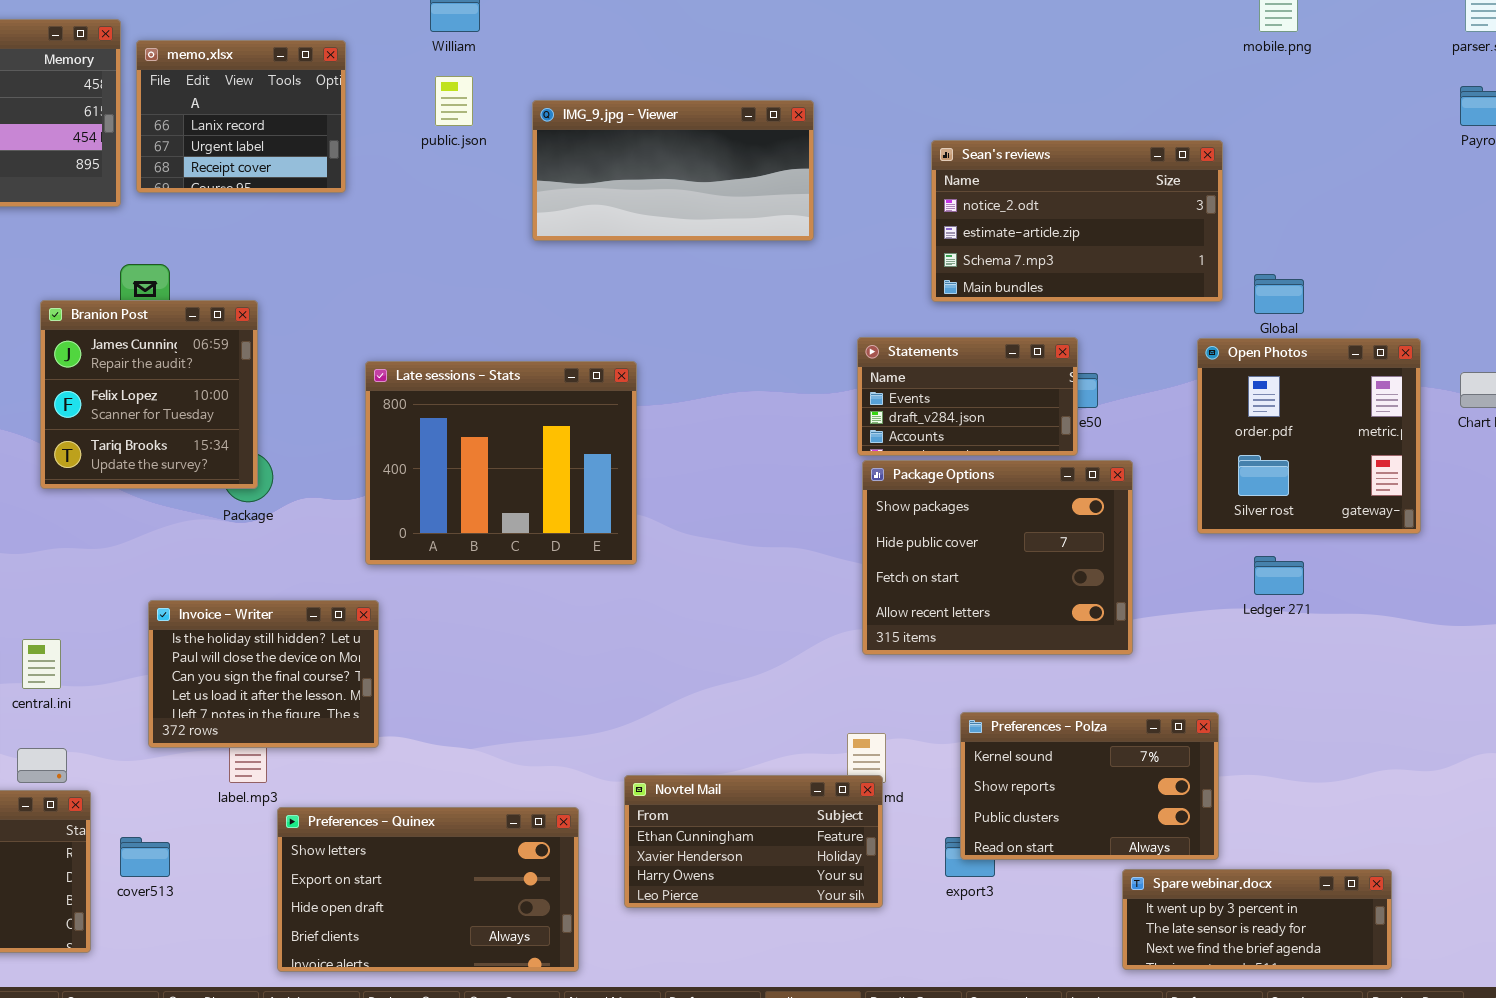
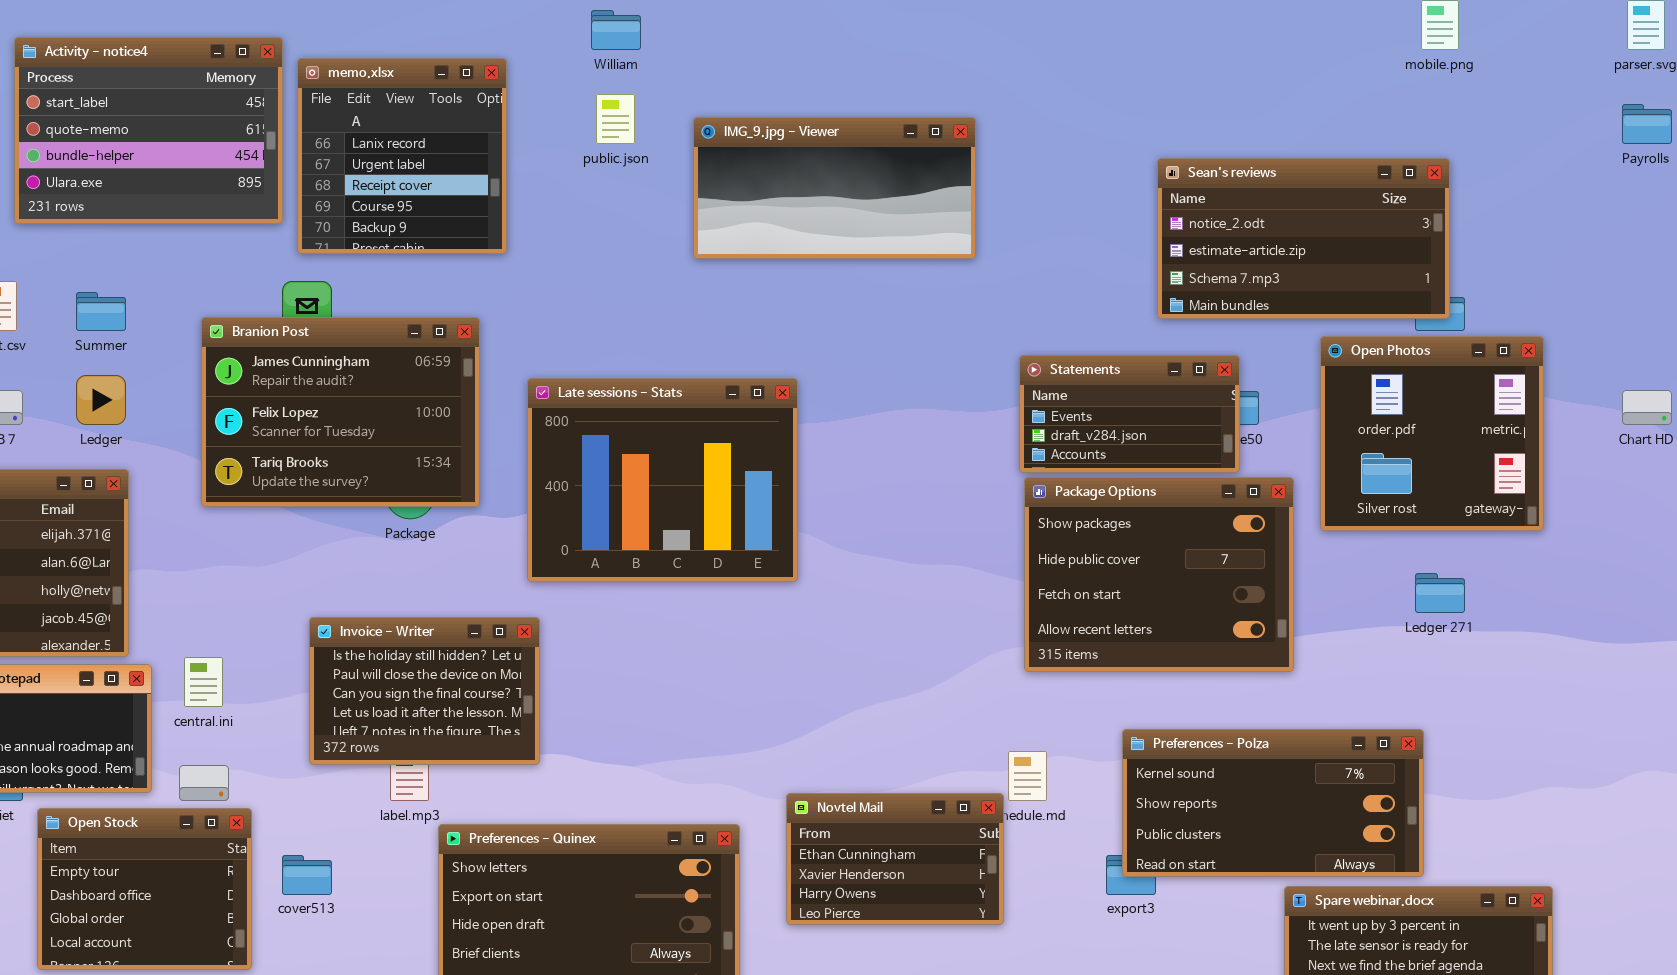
memo.xlsx: [136,40,346,193] -> [297,58,507,254], resized
Sean's reviews: [931,140,1223,302] -> [1157,158,1450,319], moved
Branion Post: [40,300,258,489] -> [201,317,480,507], resized
Open Photos: [1197,338,1421,534] -> [1320,336,1544,531], moved
Preferences - Polza: [960,712,1219,860] -> [1122,729,1424,877], resized
Novtel Mail: [624,775,883,908] -> [786,793,1004,925], resized

